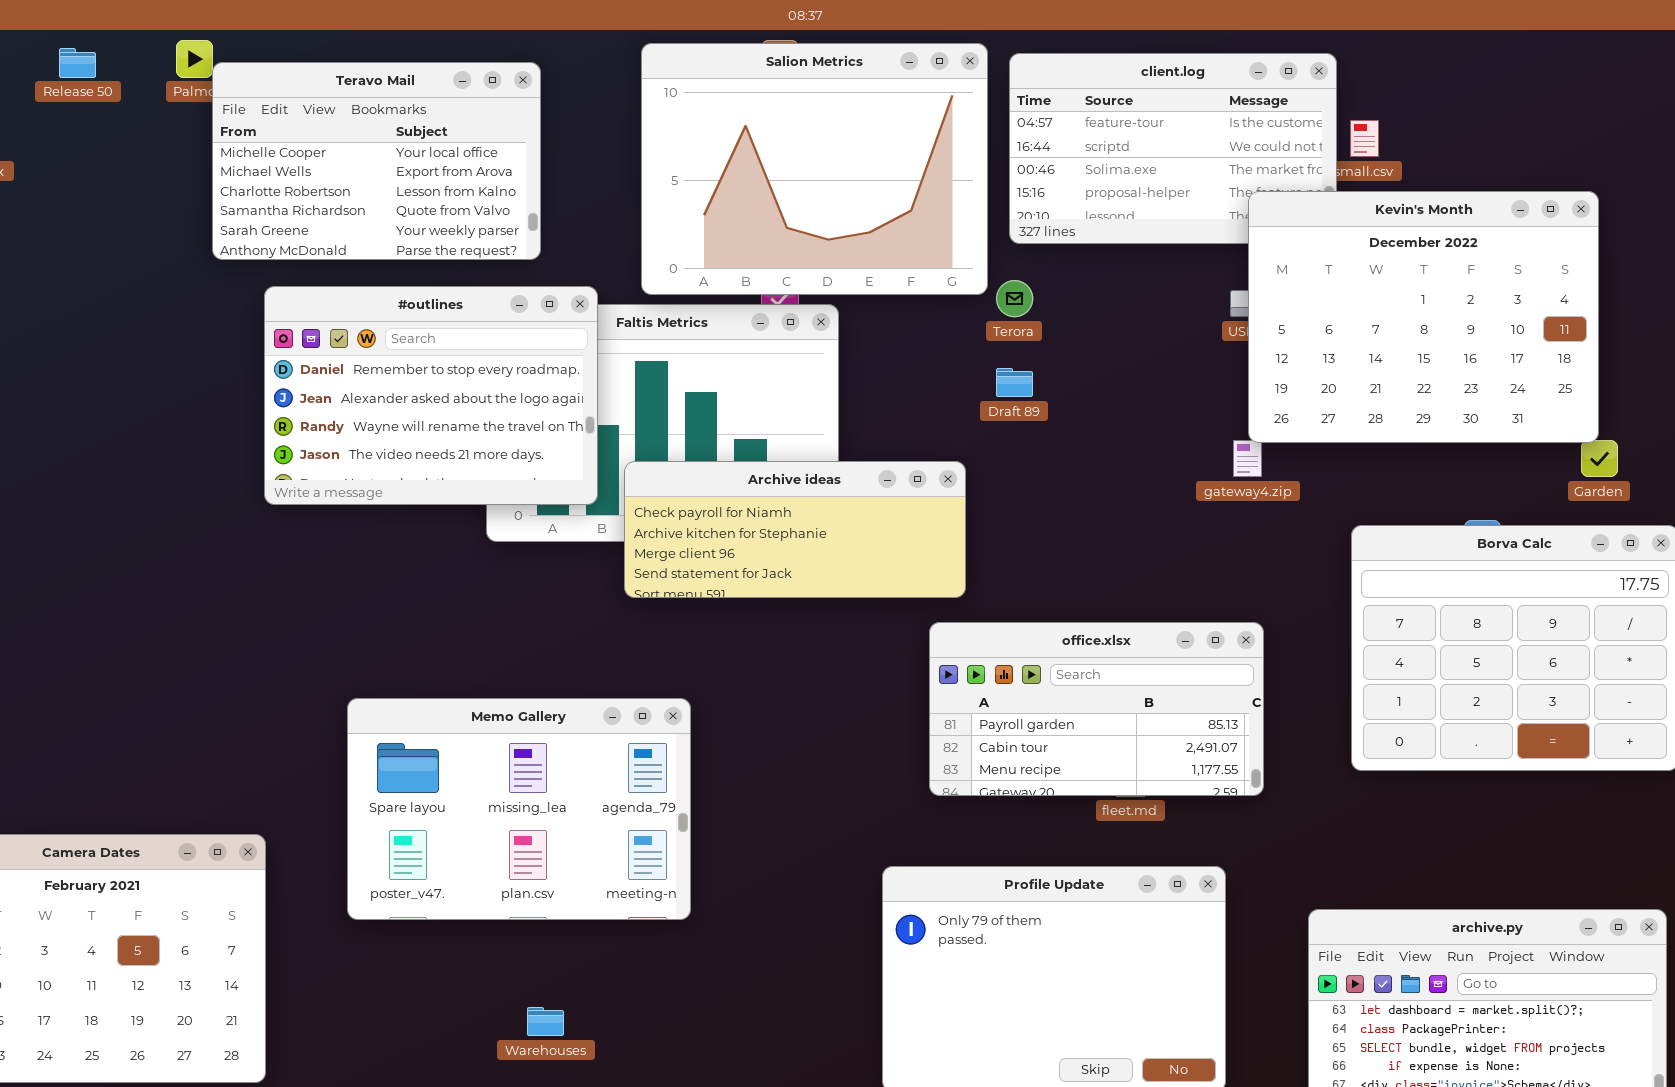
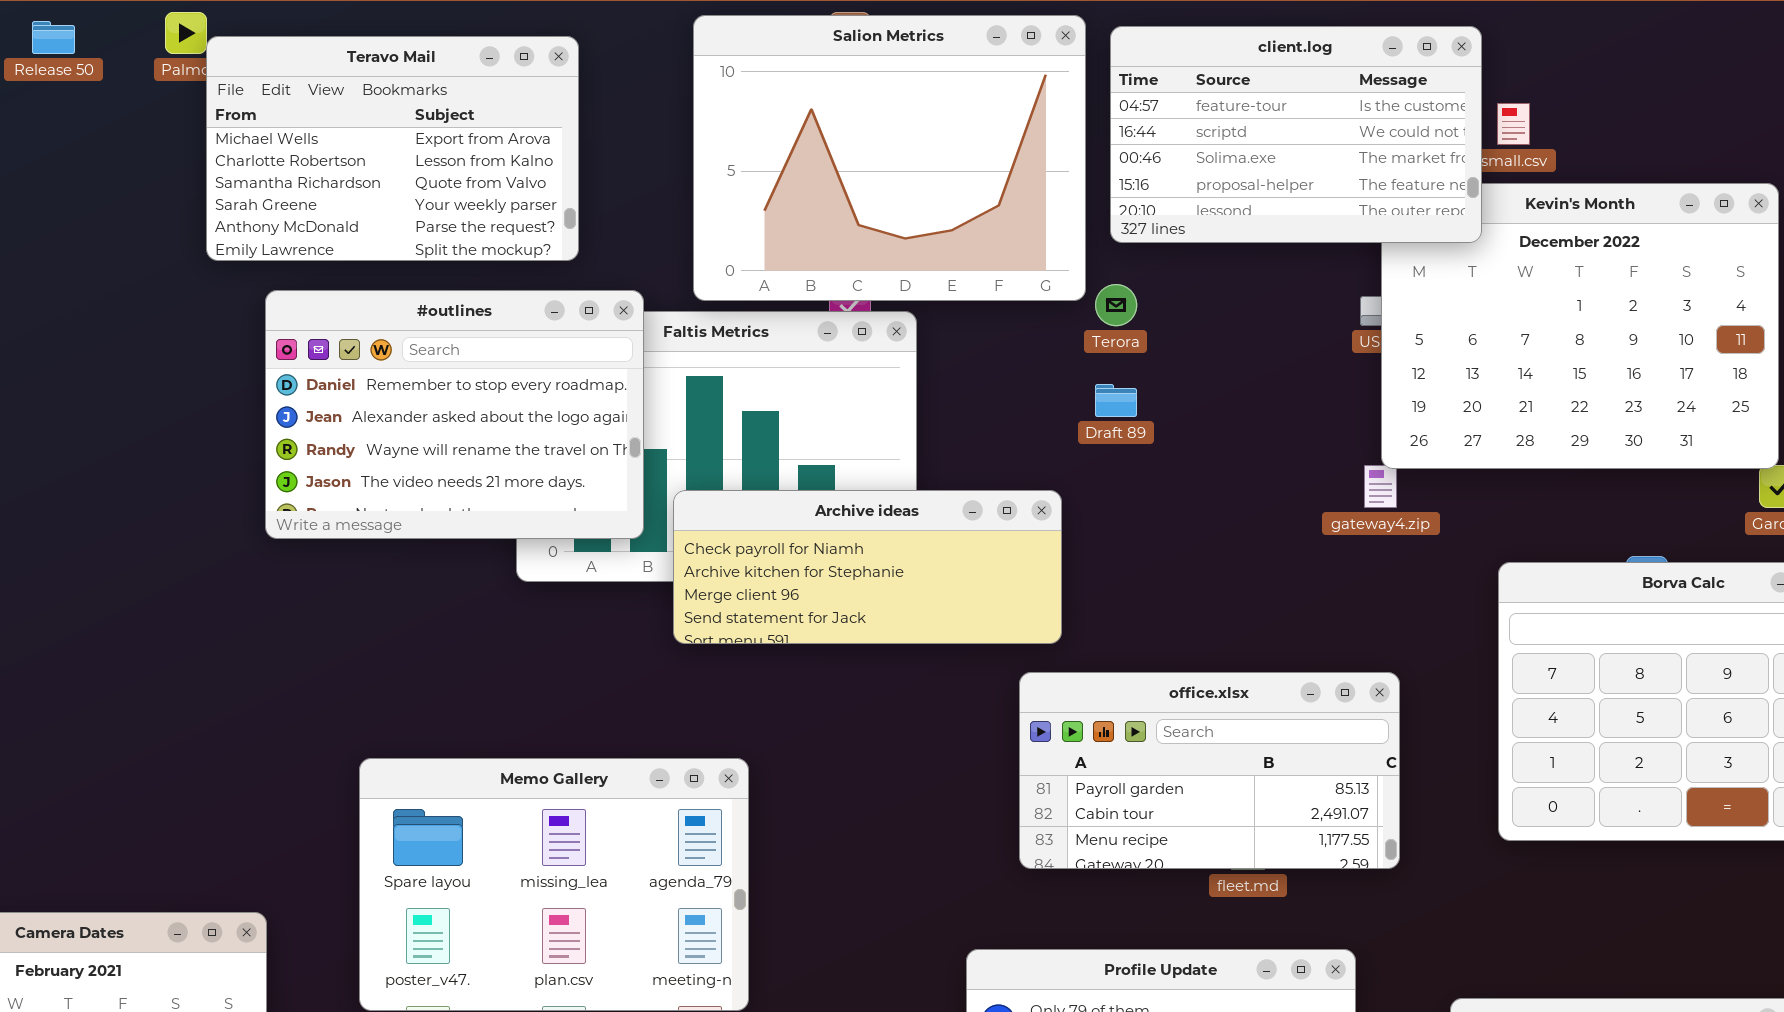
client.log: [1009,53,1337,244] -> [1110,26,1482,243], raised
Teravo Mail: [212,62,541,260] -> [206,36,579,261], scrolled down 1 row

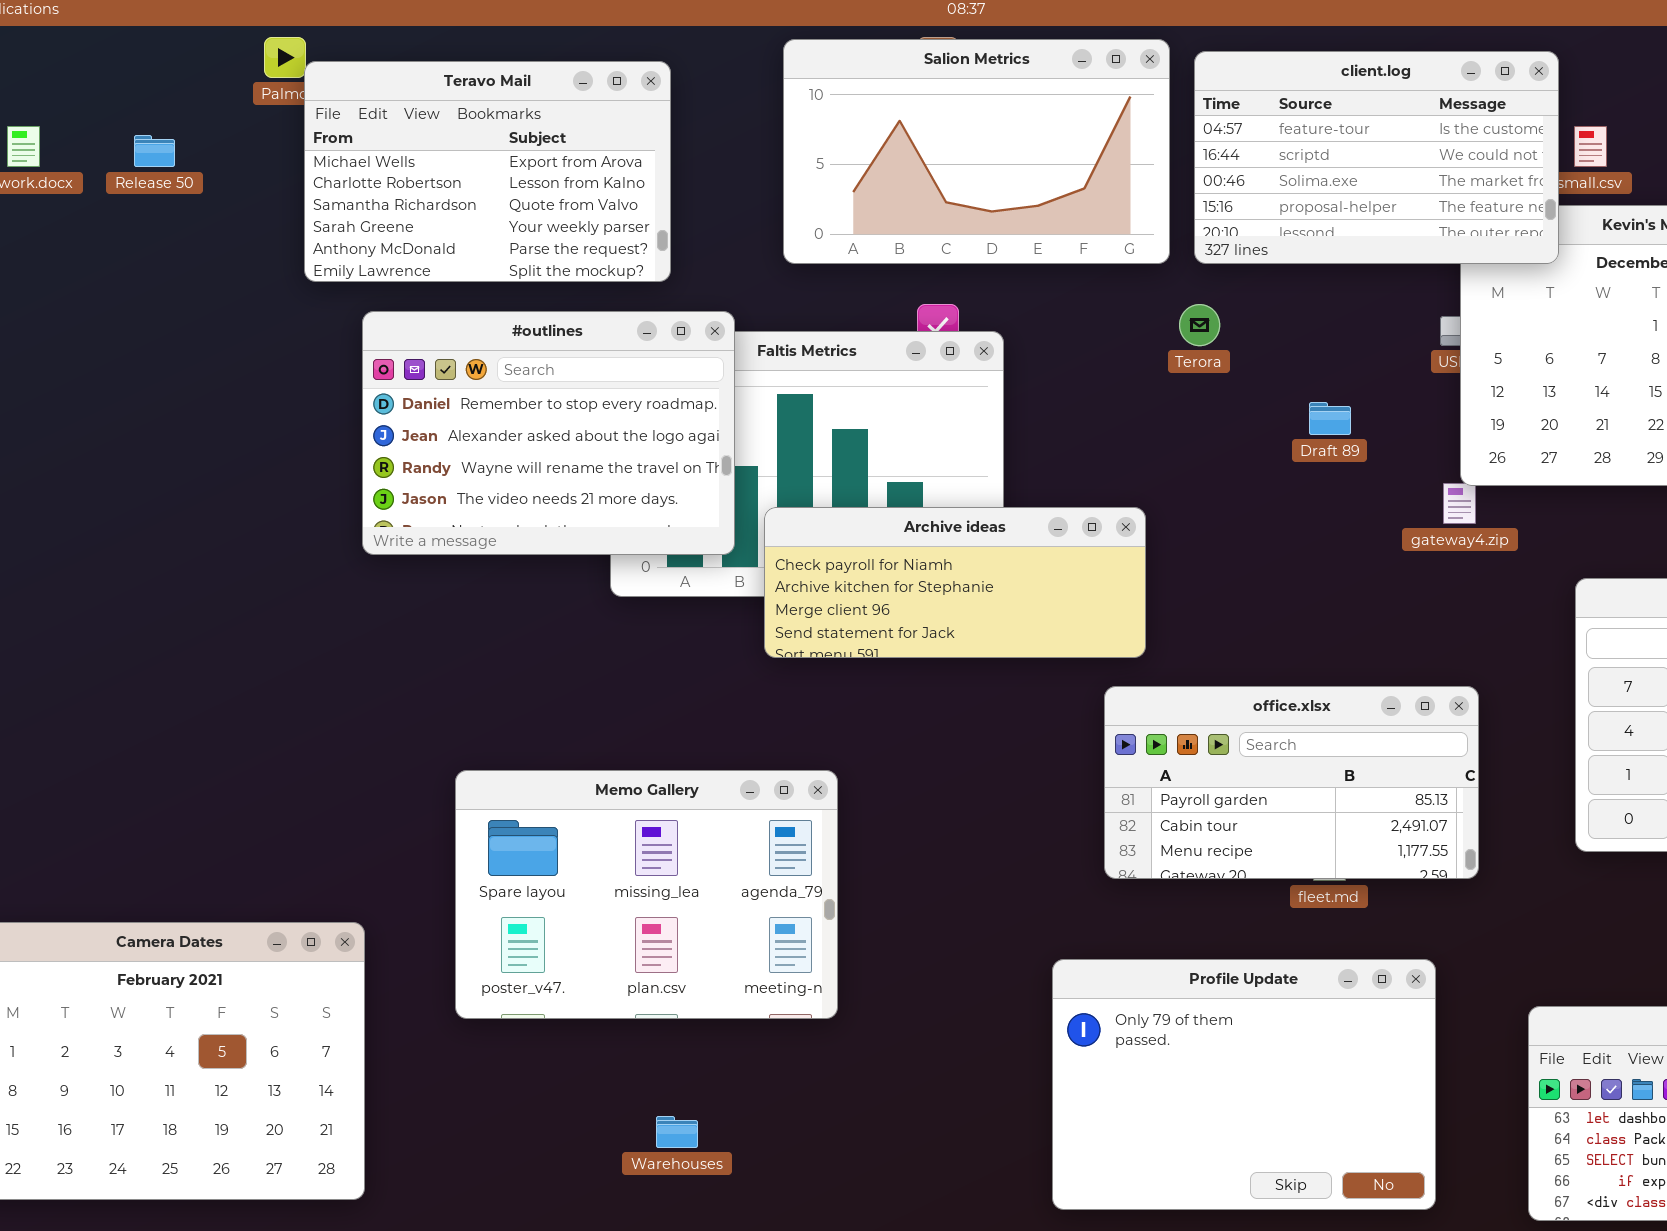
Salion Metrics: [693,15,1086,301] -> [783,39,1170,264], resized
Release 50: [32,21,75,54] -> [134,135,175,167], moved
Draft 89: [1095,384,1137,417] -> [1309,402,1351,435], moved

